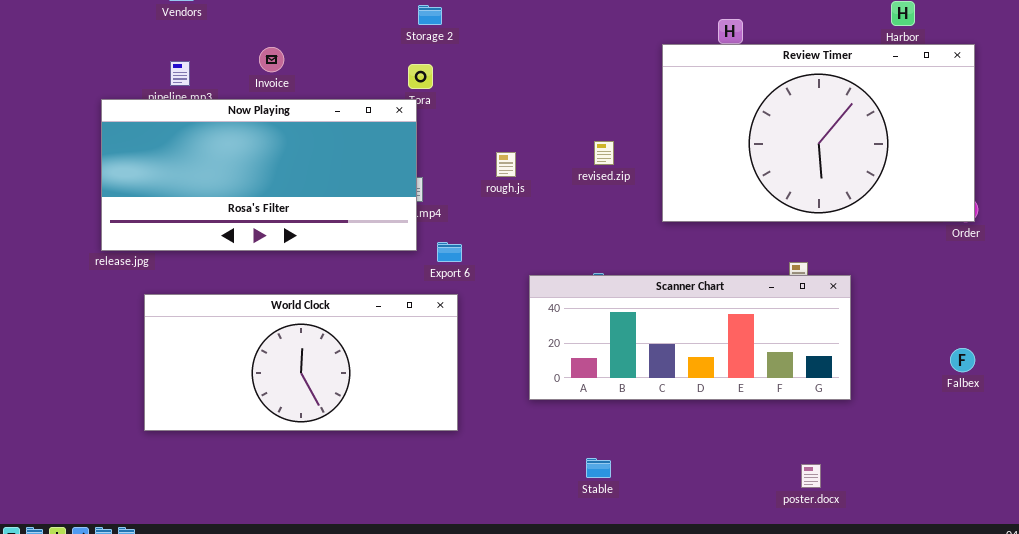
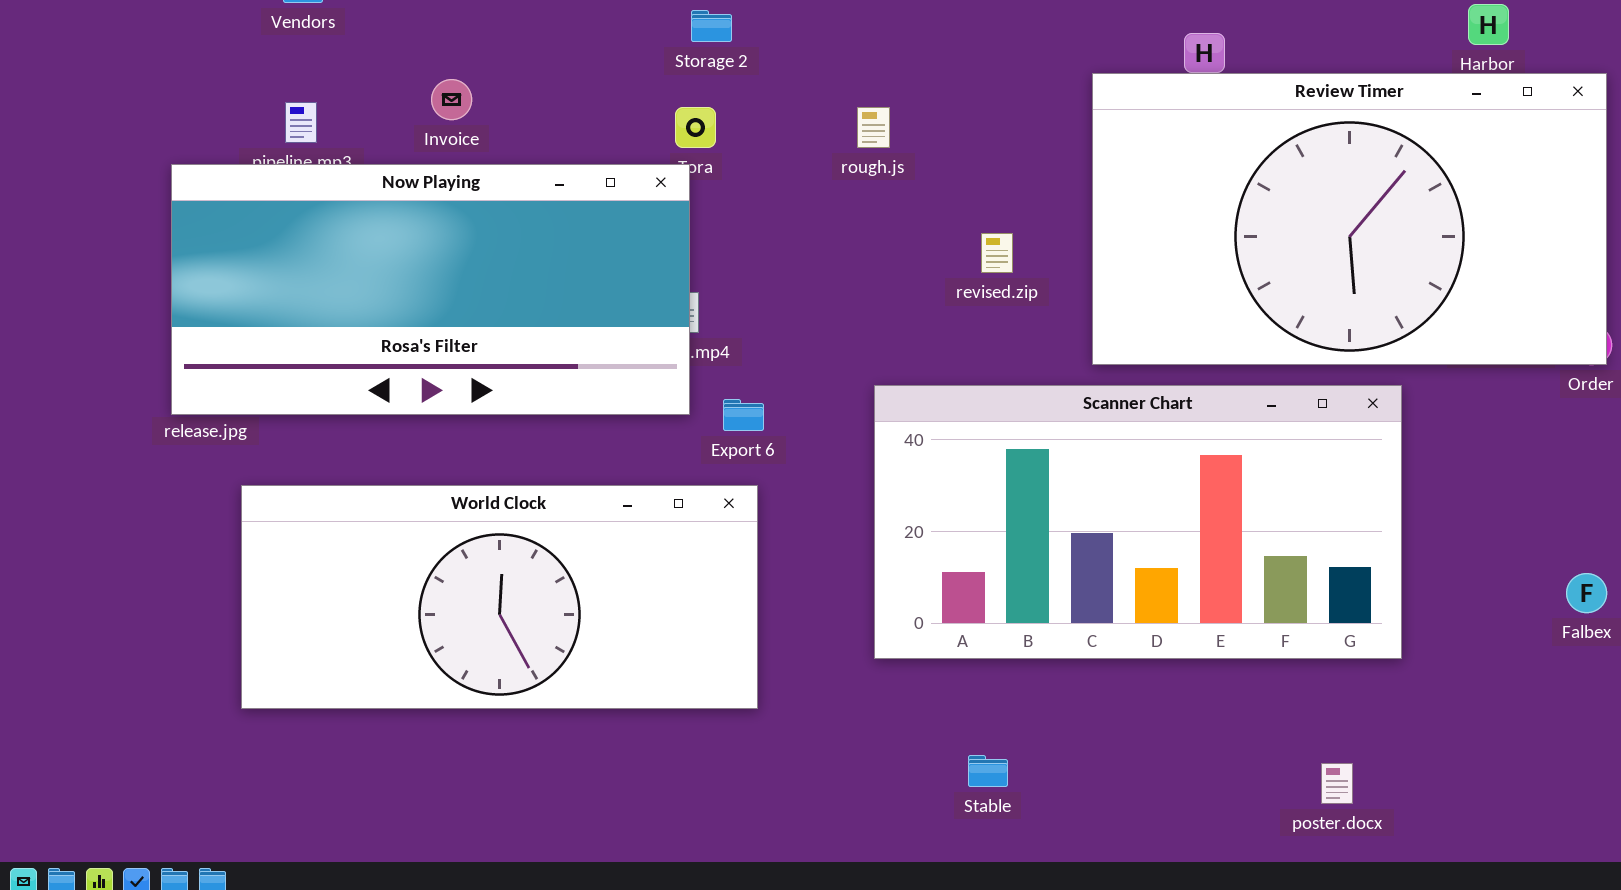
rough.js: [496,152,516,177] -> [857,107,890,148], moved
Scanner Chart: [529,275,851,400] -> [874,385,1402,659], resized

